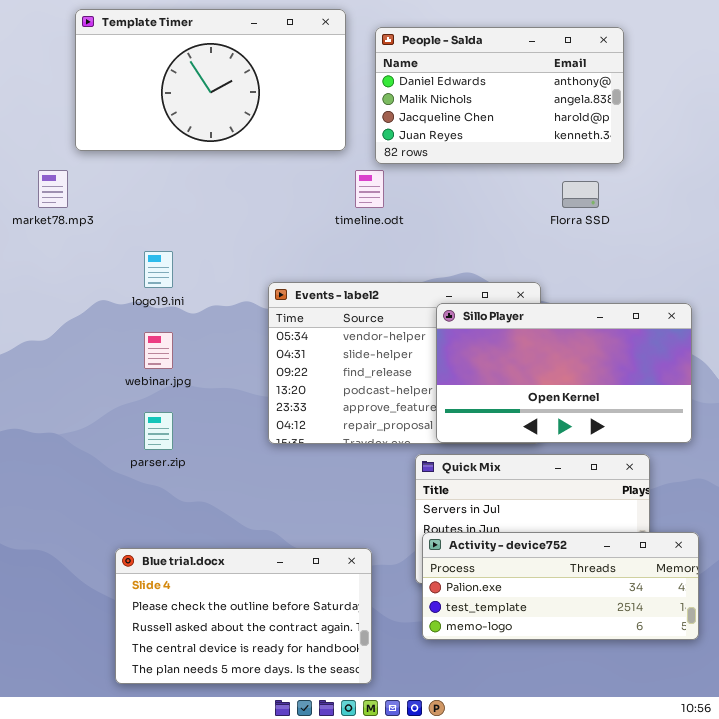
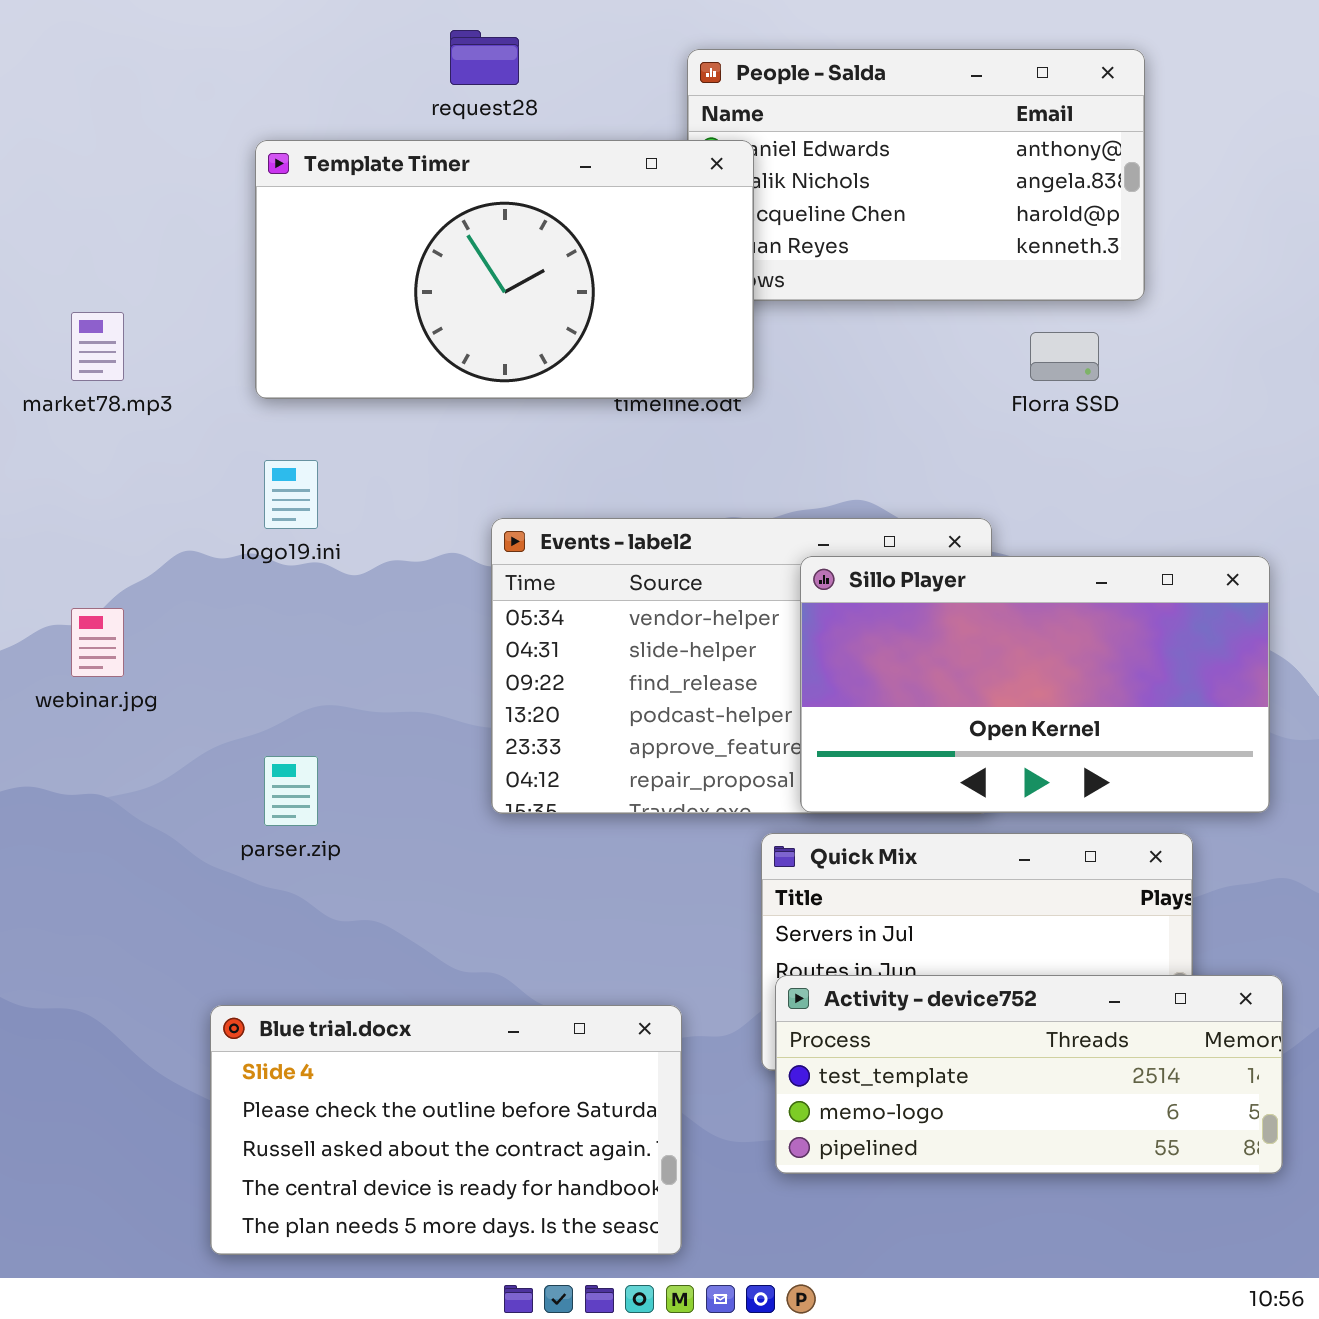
Template Timer: [75,9,346,151] -> [255,140,754,399], moved
webinar.jpg: [144,332,173,369] -> [71,608,124,677], moved
Activity - device752: [422,532,699,640] -> [775,975,1283,1174], scrolled down 1 row

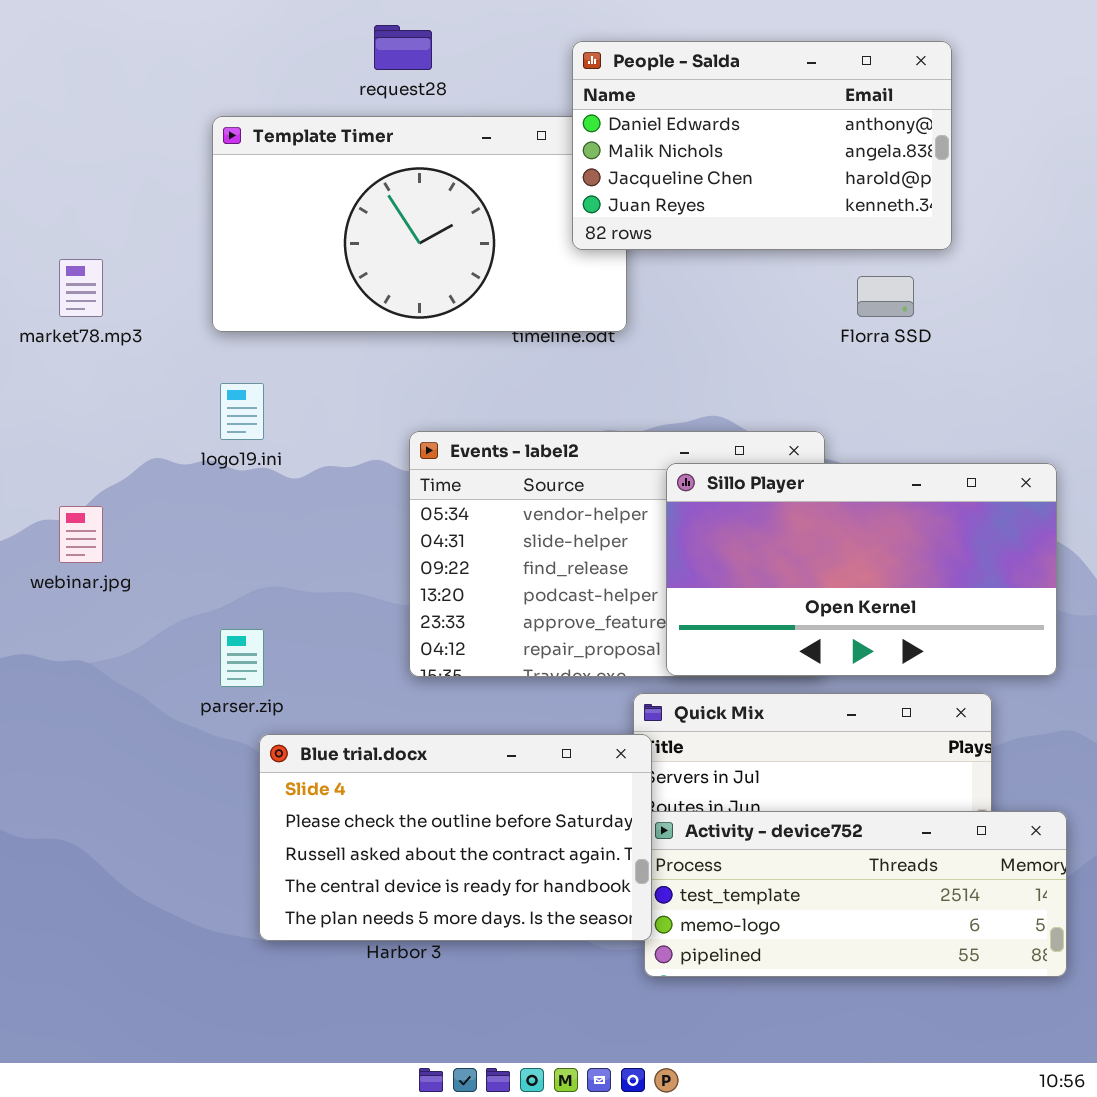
People - Salda: [687,49,1145,301] -> [572,41,952,250], raised
Blue trial.docx: [210,1005,682,1255] -> [259,734,652,941], moved

